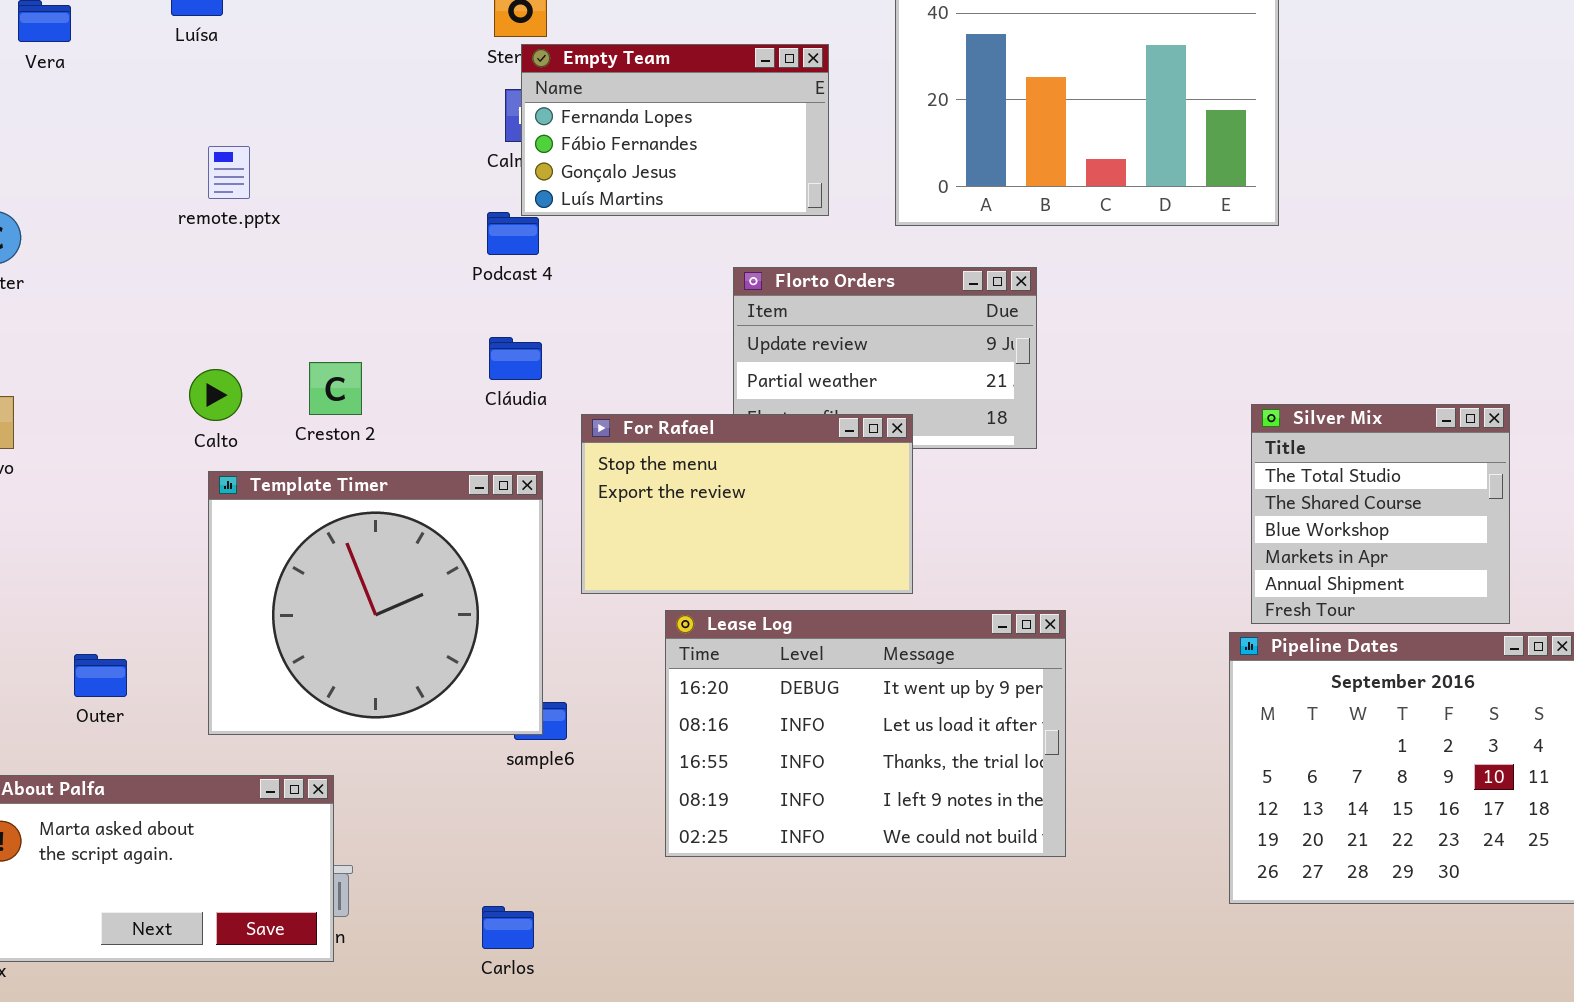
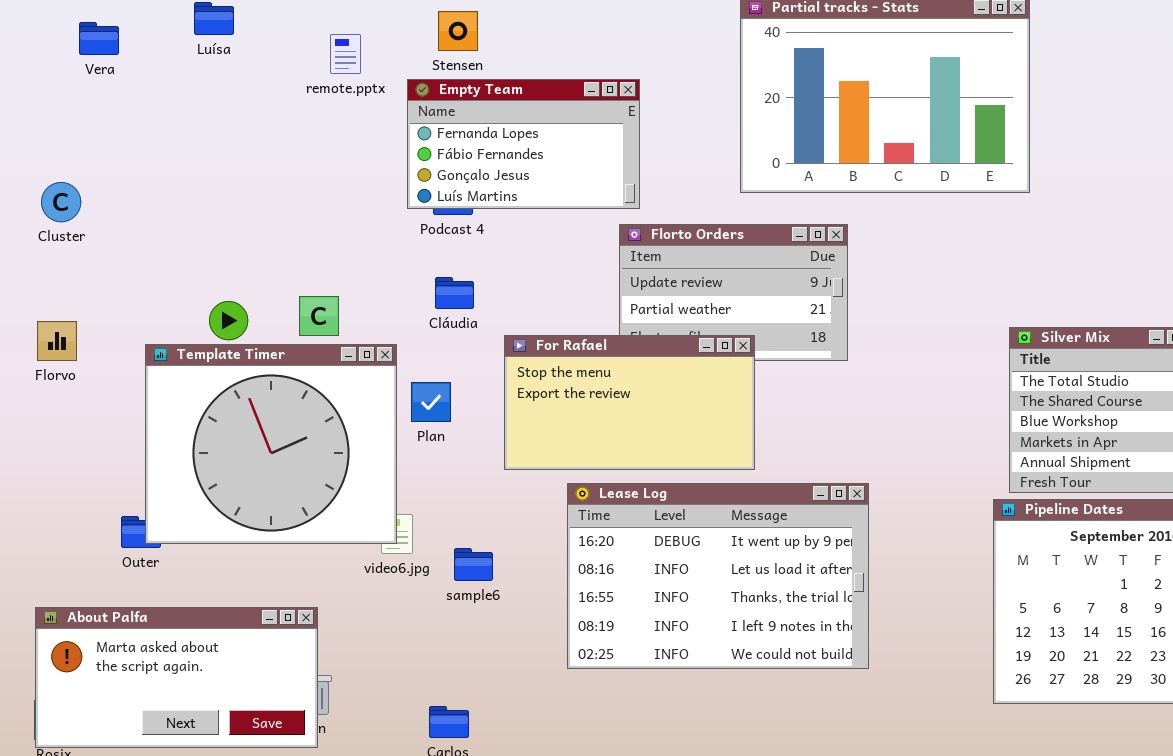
Empty Team: [521,44,829,216] -> [407,79,640,209], moved
remote.pptx: [208,146,250,199] -> [330,34,361,74], moved
Template Timer: [208,471,543,735] -> [145,344,397,544], moved

